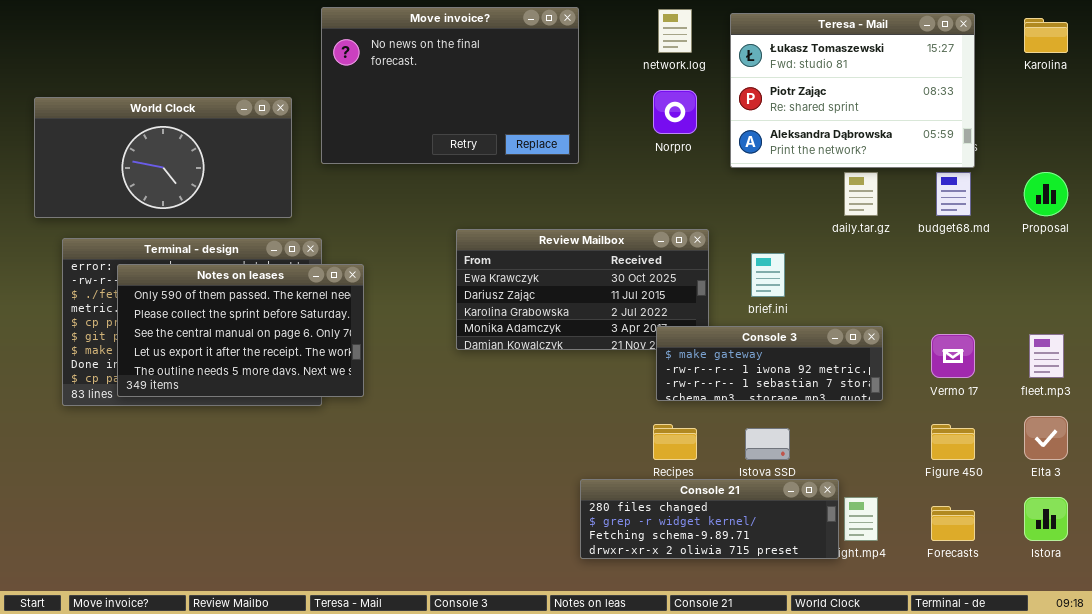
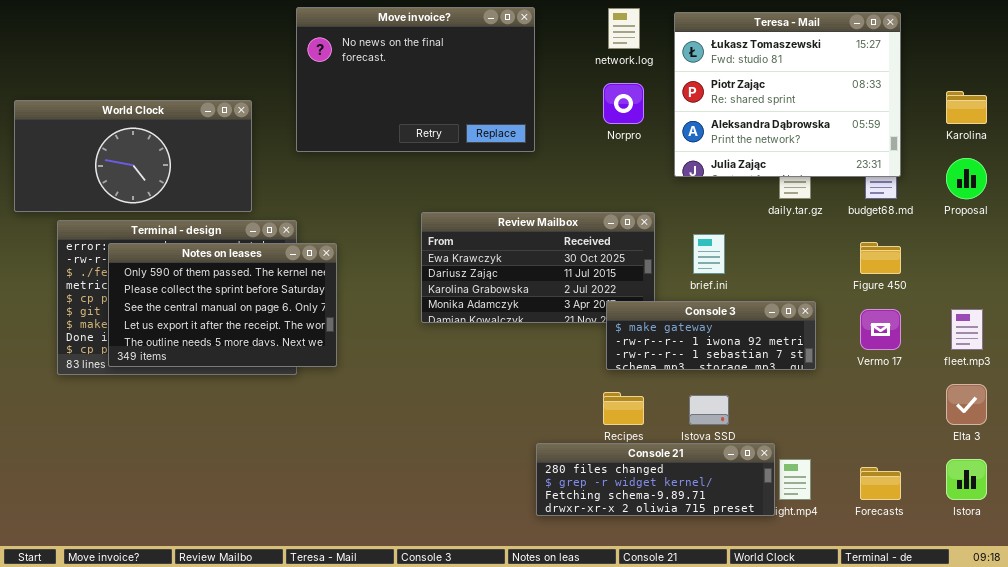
Teresa - Mail: [730,13,975,168] -> [674,12,901,177], resized
Karolina: [1024,18,1068,53] -> [946,91,987,124], moved
World Clock: [34,97,292,218] -> [14,100,252,212], moved
Figure 450: [931,424,975,460] -> [860,242,901,274], moved

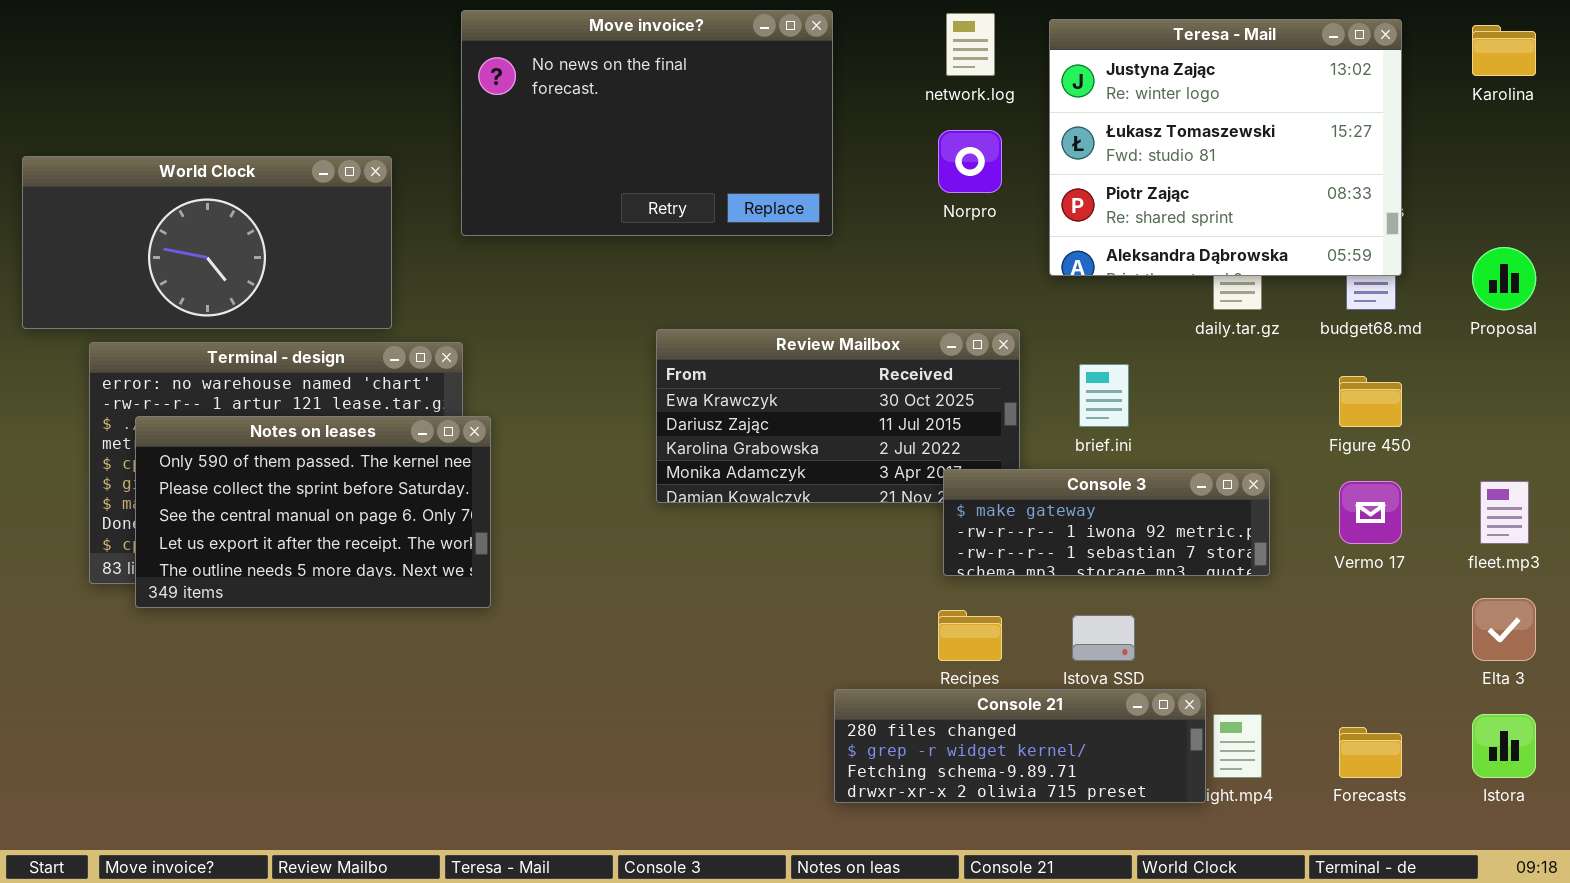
Teresa - Mail: [674,12,901,177] -> [1049,19,1402,276], scrolled up 1 row
Karolina: [946,91,987,124] -> [1472,25,1536,76], moved
Notes on leases: [108,243,337,367] -> [135,416,491,608], moved

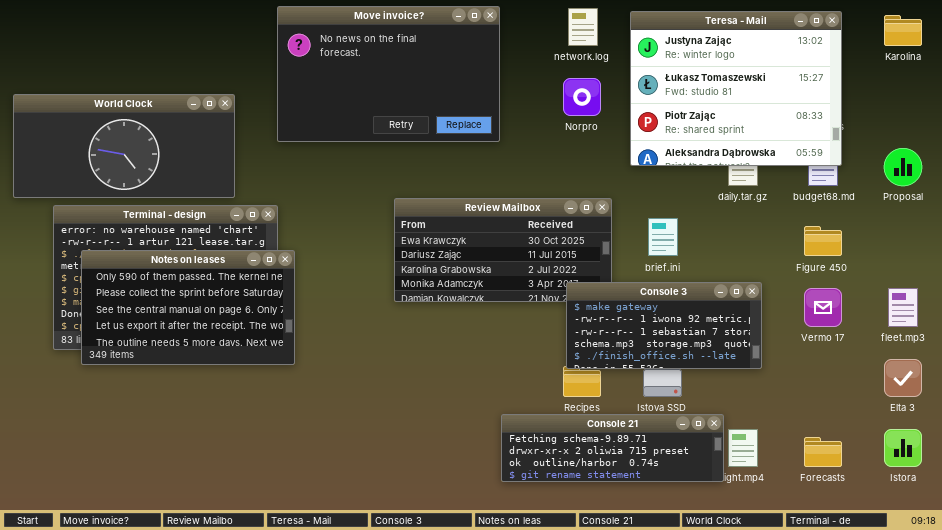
Console 3: [943,469,1270,576] -> [566,282,762,369], resized
Console 21: [834,689,1206,803] -> [501,414,724,482], scrolled down 2 rows

